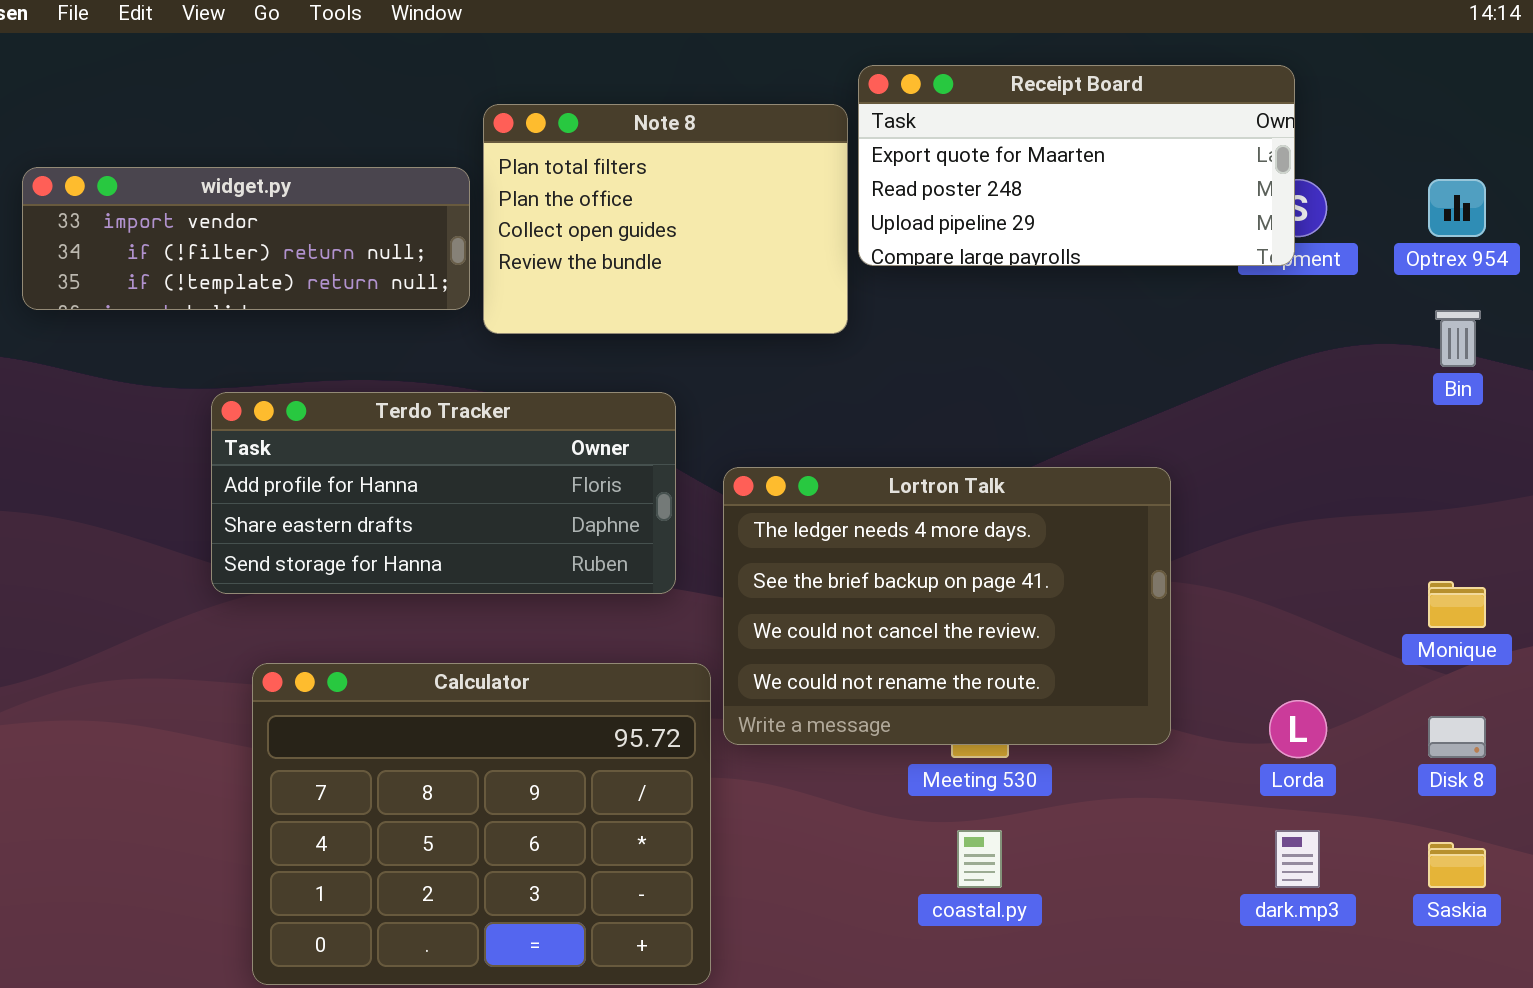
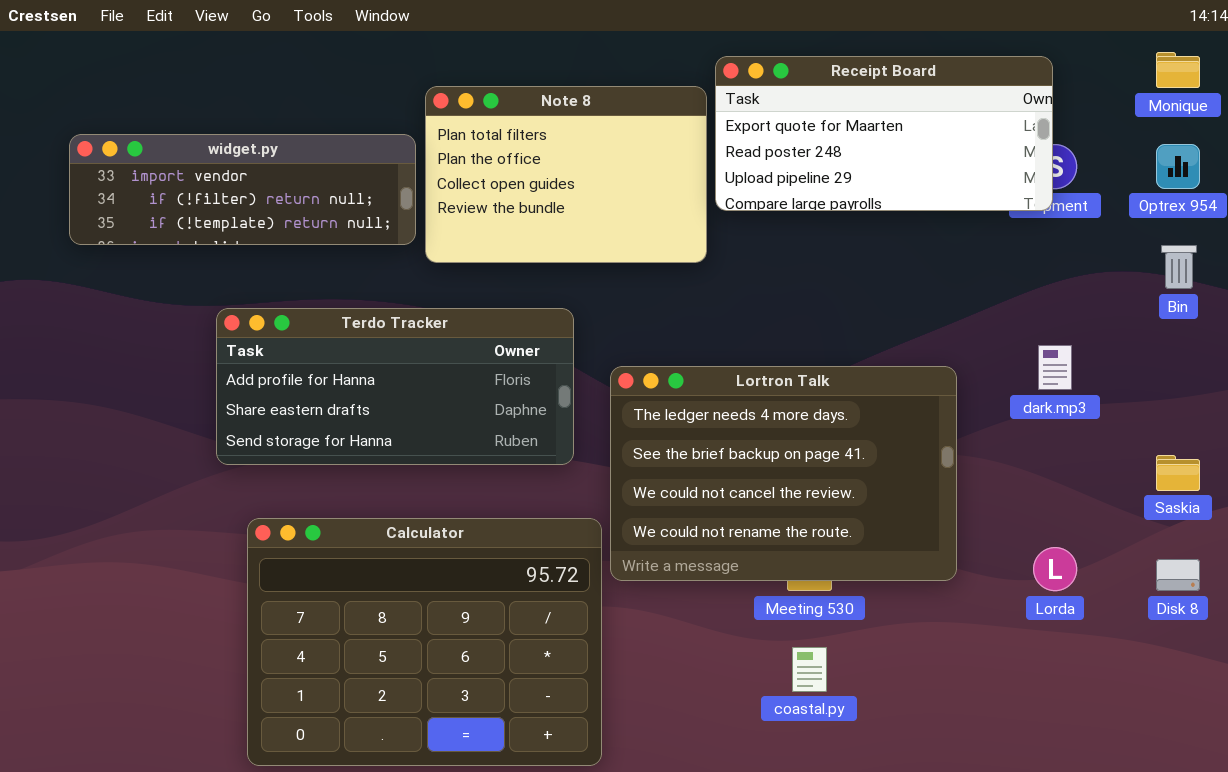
Monique: [1428,581,1486,628] -> [1156,52,1200,88], moved
dark.mp3: [1275,830,1320,888] -> [1038,345,1072,390], moved
Saskia: [1428,842,1486,888] -> [1156,455,1200,491], moved

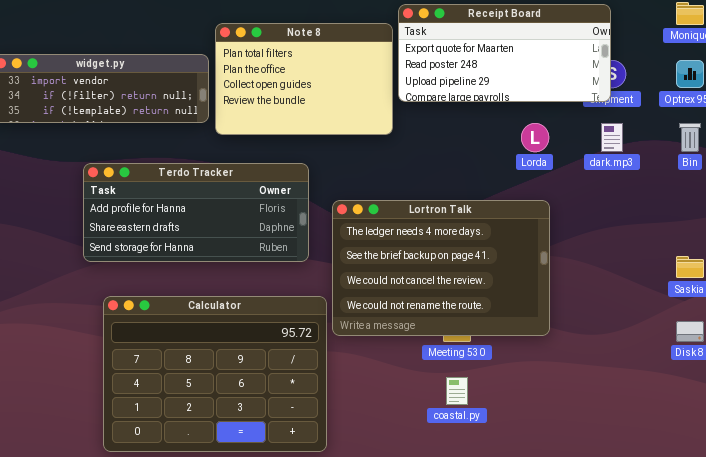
dark.mp3: [1038,345,1072,390] -> [601,123,623,152], moved
Lorda: [1033,547,1077,591] -> [521,123,549,152], moved

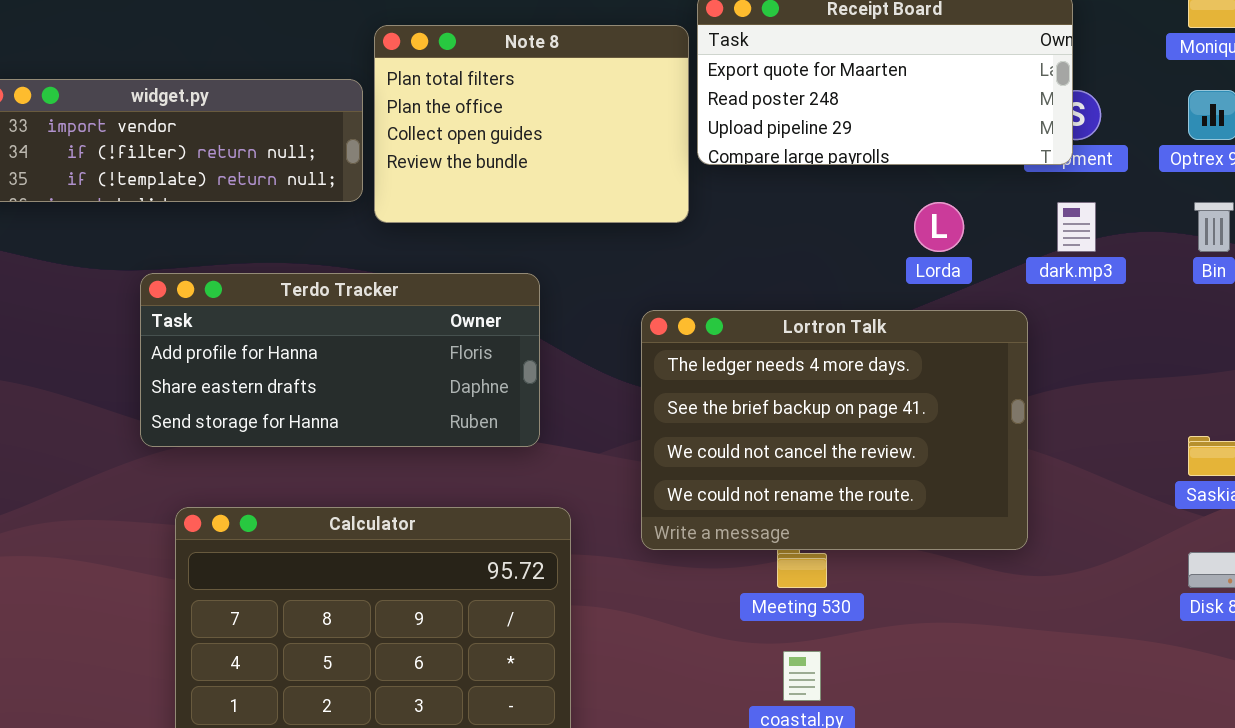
Lortron Talk: [332,200,550,336] -> [641,310,1028,550], moved

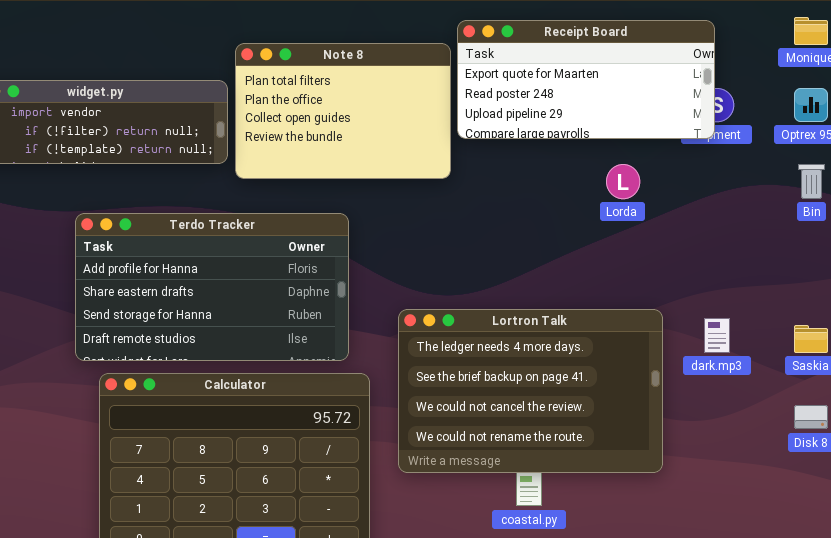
dark.mp3: [1057,202,1096,252] -> [704,318,730,353], moved
Terdo Tracker: [140,273,540,447] -> [75,213,349,361], resized
Lortron Talk: [641,310,1028,550] -> [398,309,663,473], moved

